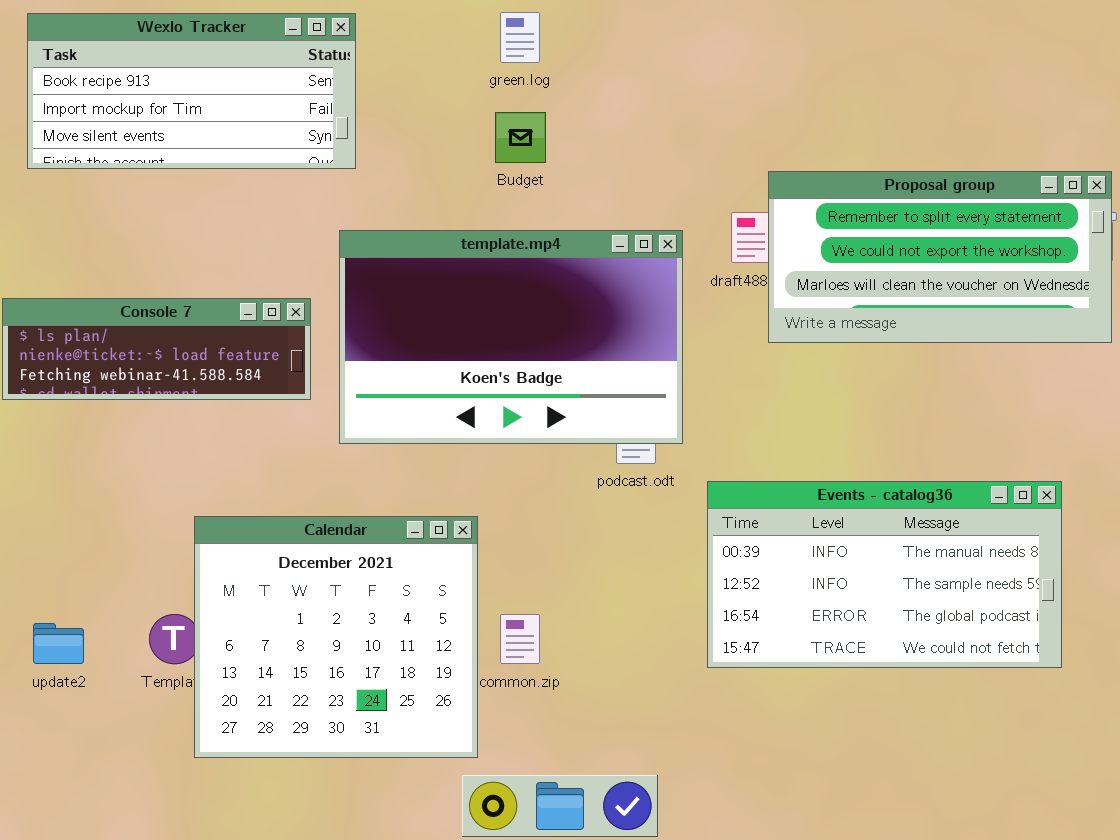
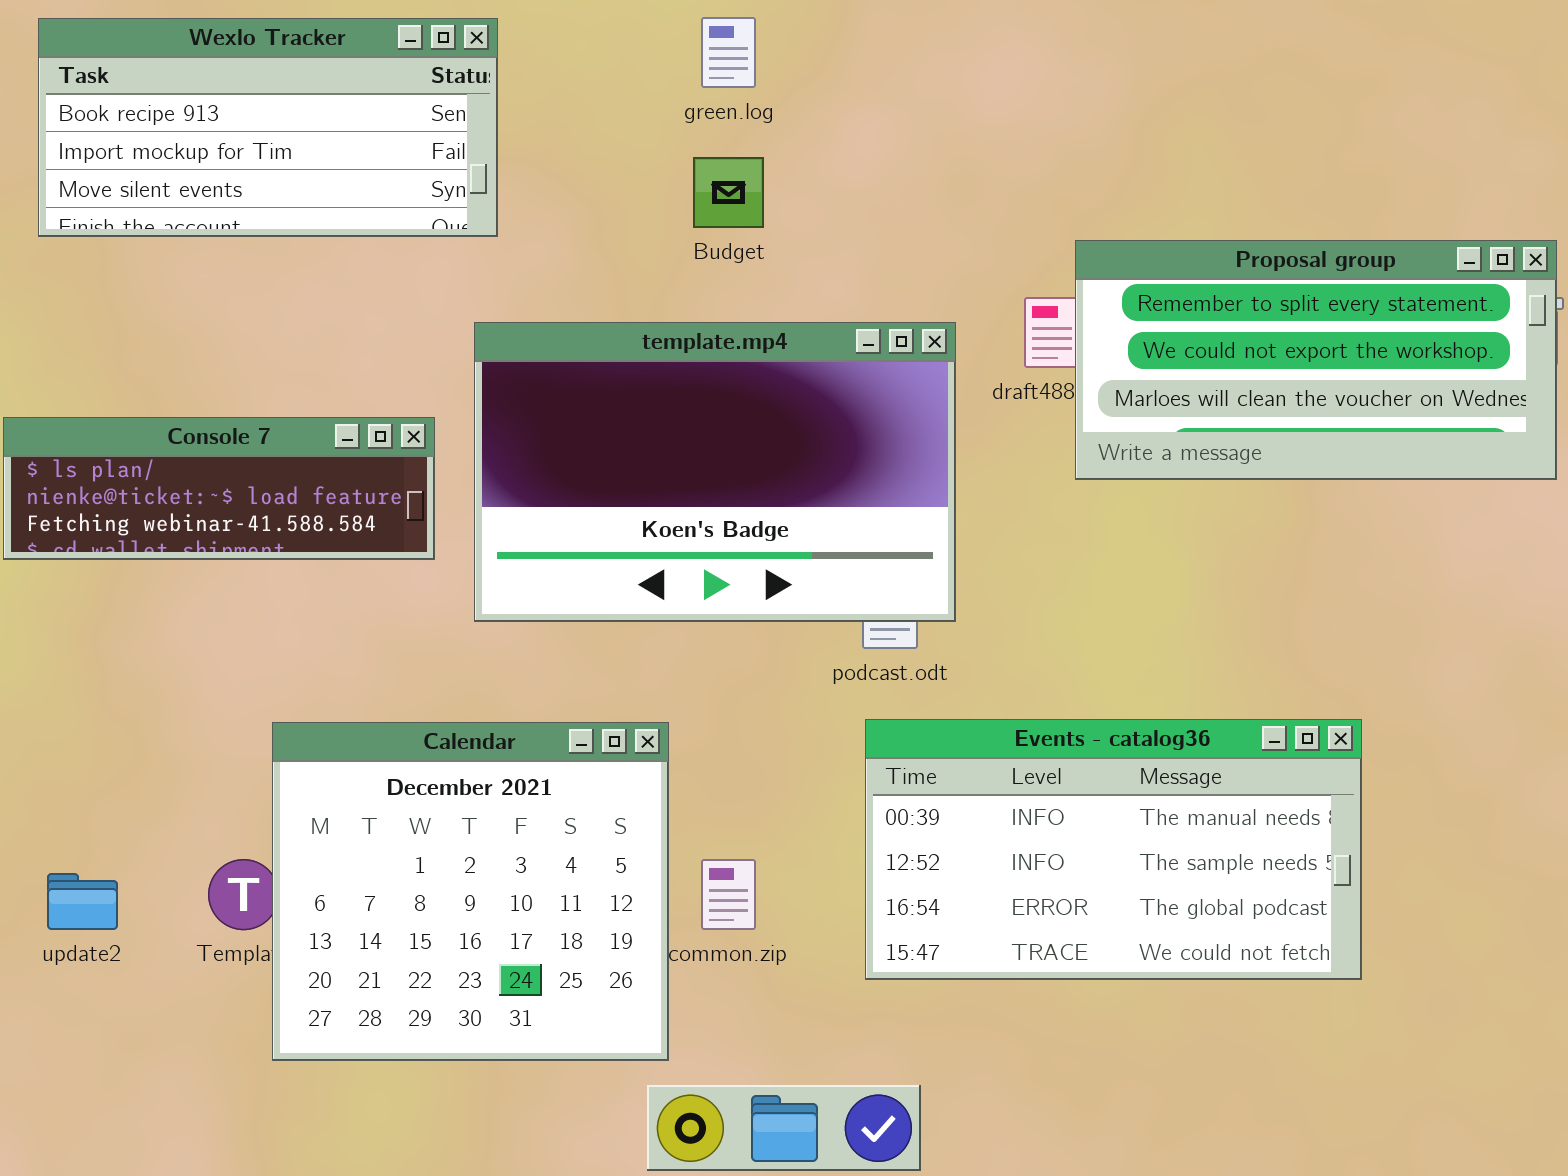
Events - catalog36: [707,481,1062,668] -> [865,719,1362,980], moved

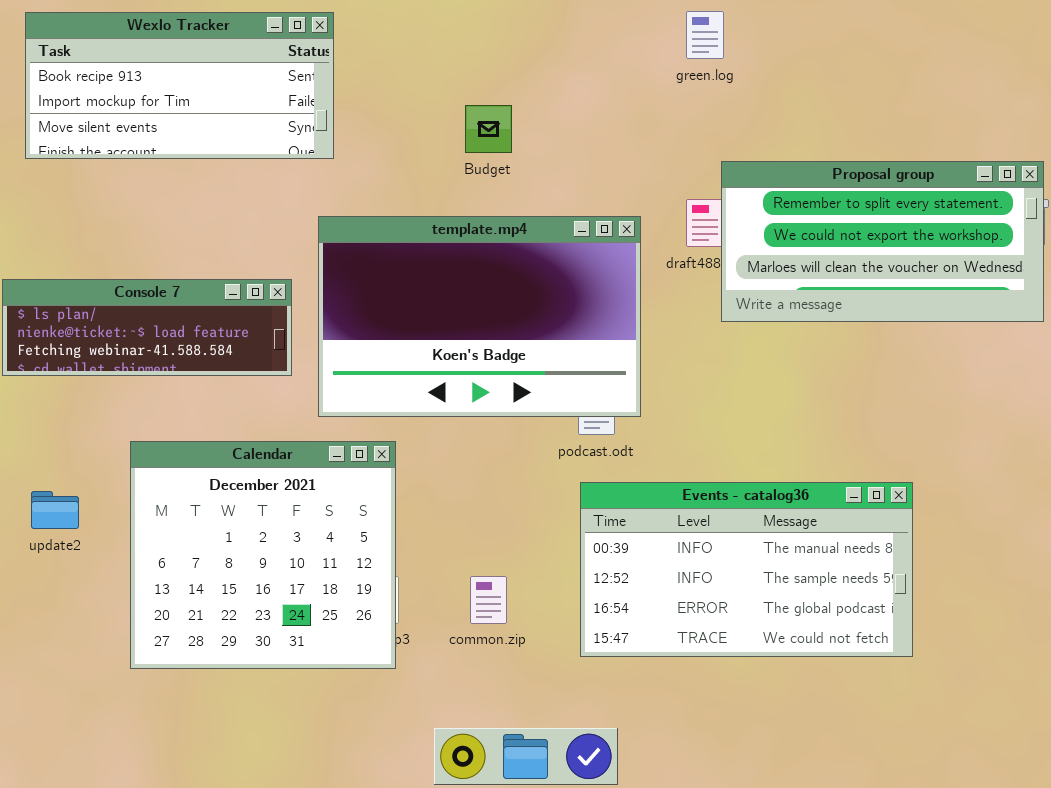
green.log: [701,17,756,88] -> [686,11,724,59], moved
Calendar: [272,722,669,1061] -> [130,441,396,669], moved
update2: [47,873,118,930] -> [31,491,79,529], moved

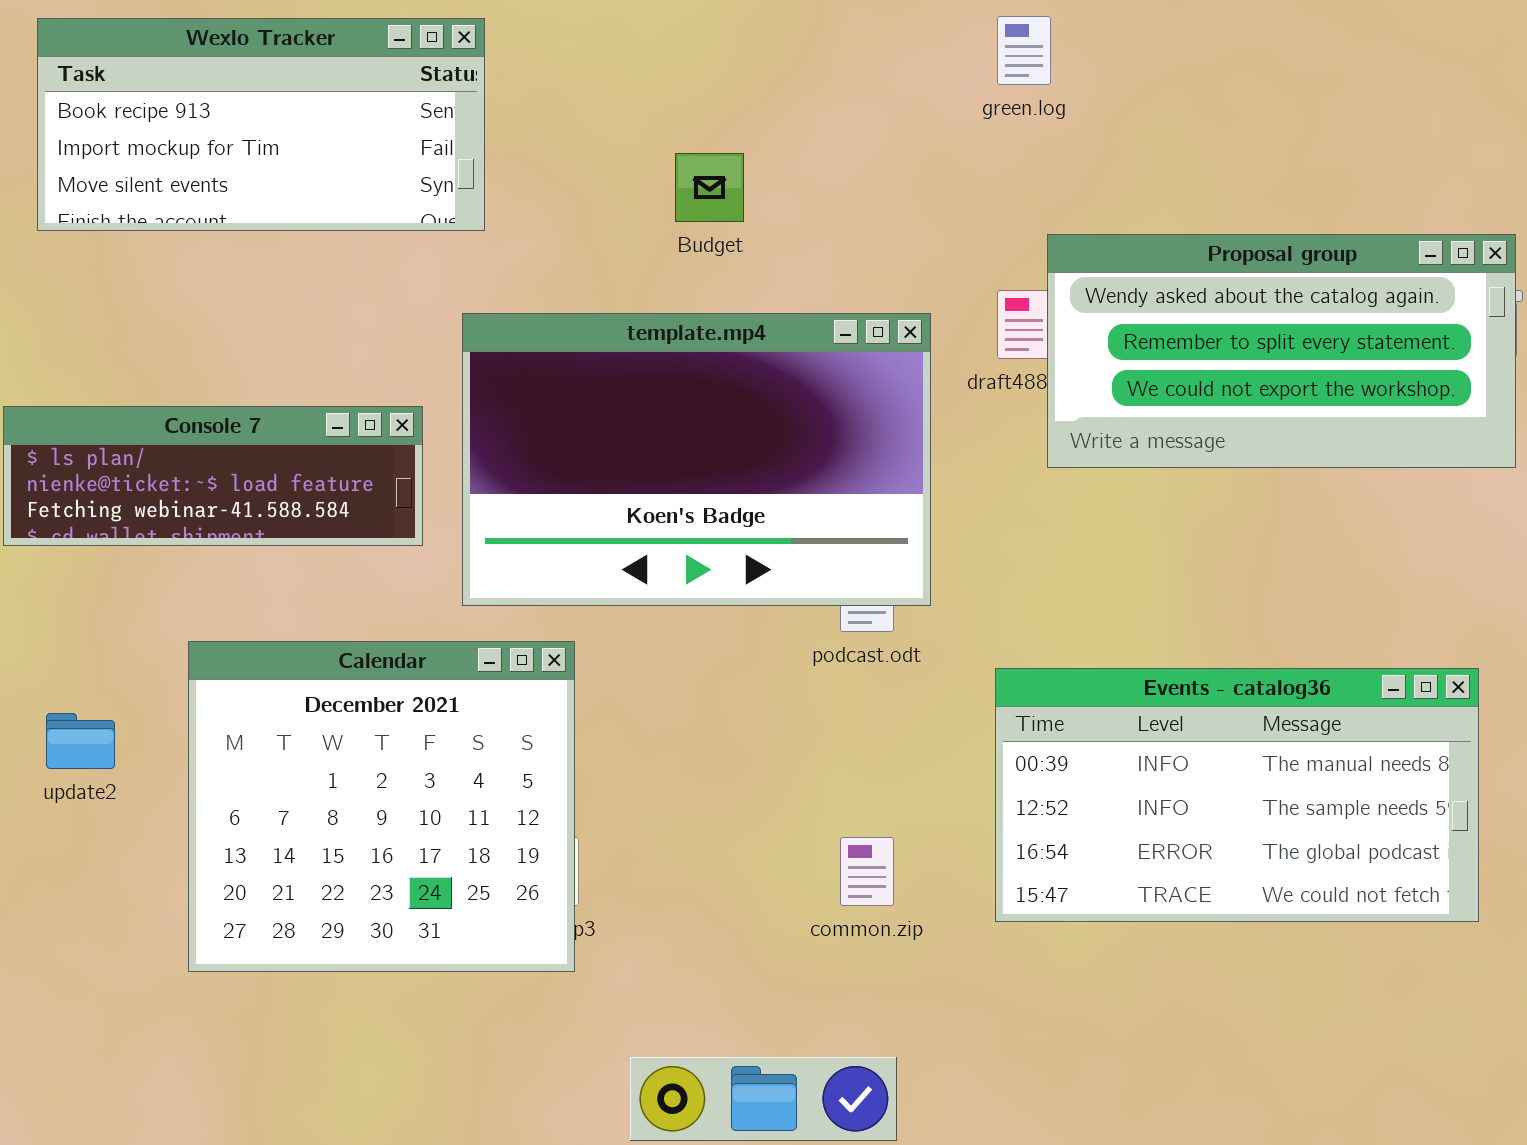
Proposal group: [721,161,1044,322] -> [1047,234,1516,468], scrolled up 1 row
Events - catalog36: [580,482,913,657] -> [995,668,1479,922], moved
common.zip: [470,576,507,624] -> [840,837,894,906], moved

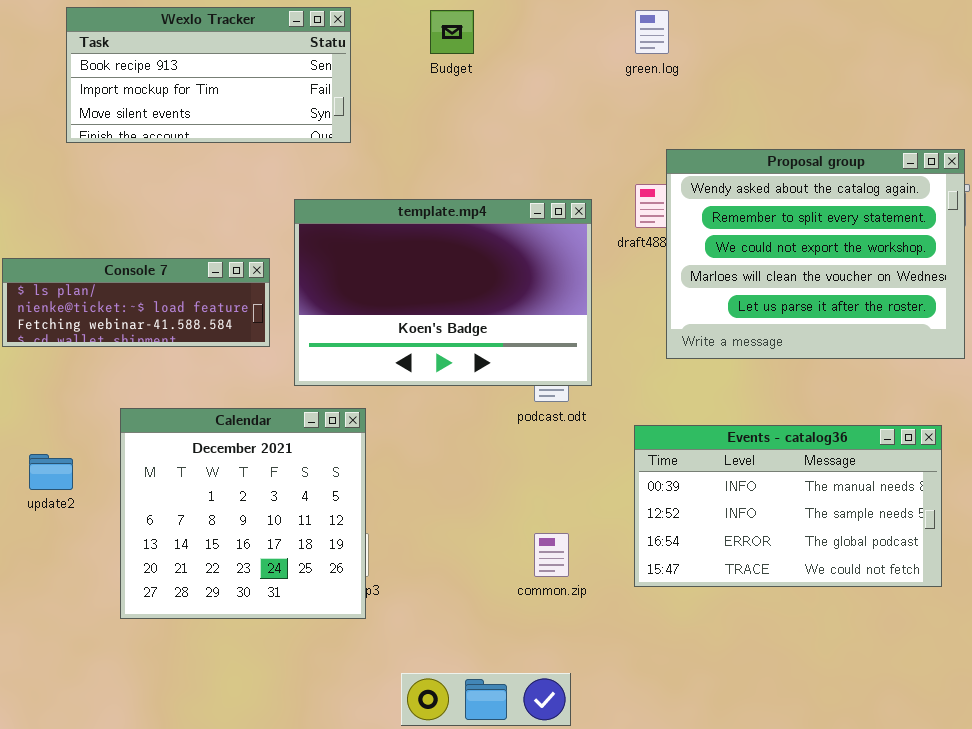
Wexlo Tracker: [37,18,485,231] -> [66,7,351,143], moved
Budget: [675,153,744,222] -> [430,10,474,54], moved
Proposal group: [1047,234,1516,468] -> [666,149,965,359], resized

